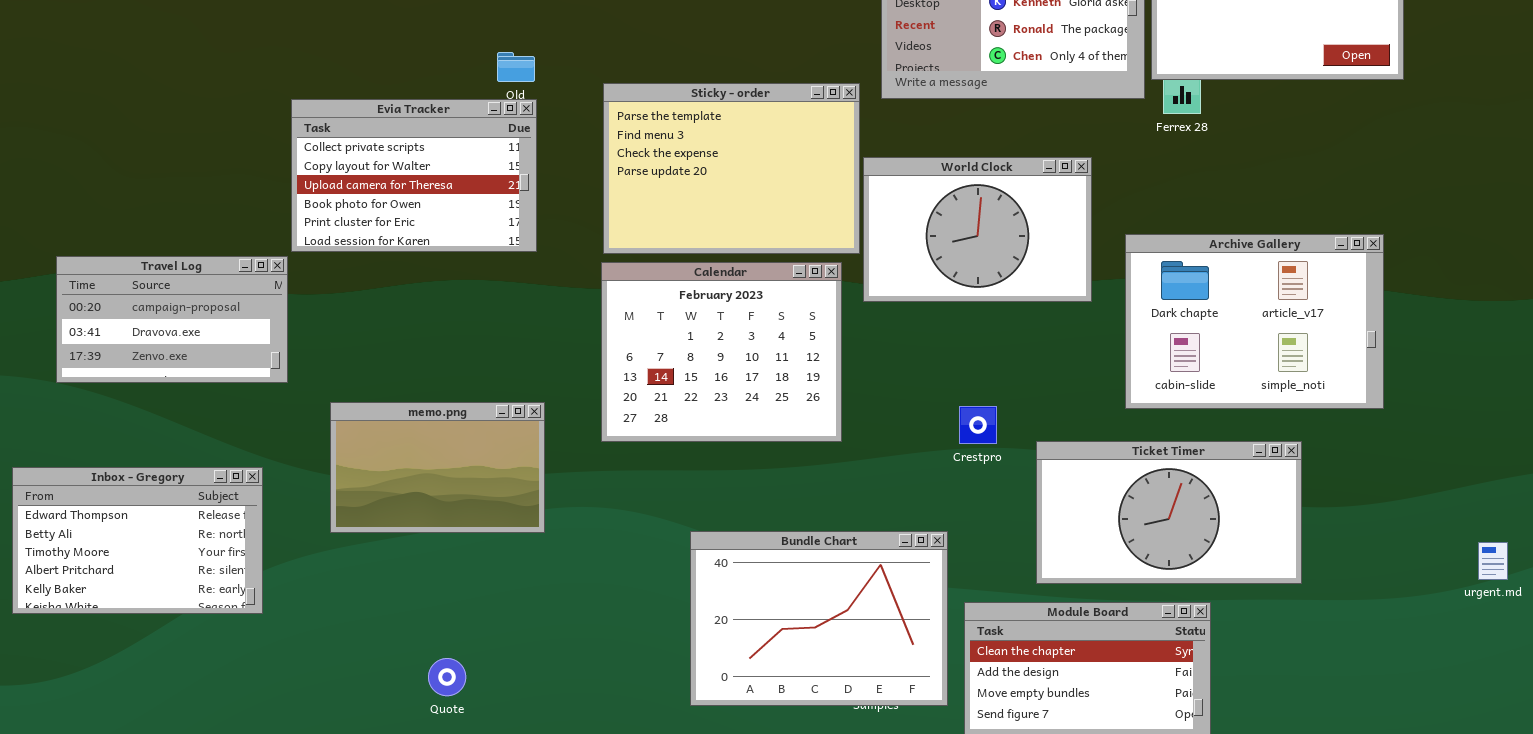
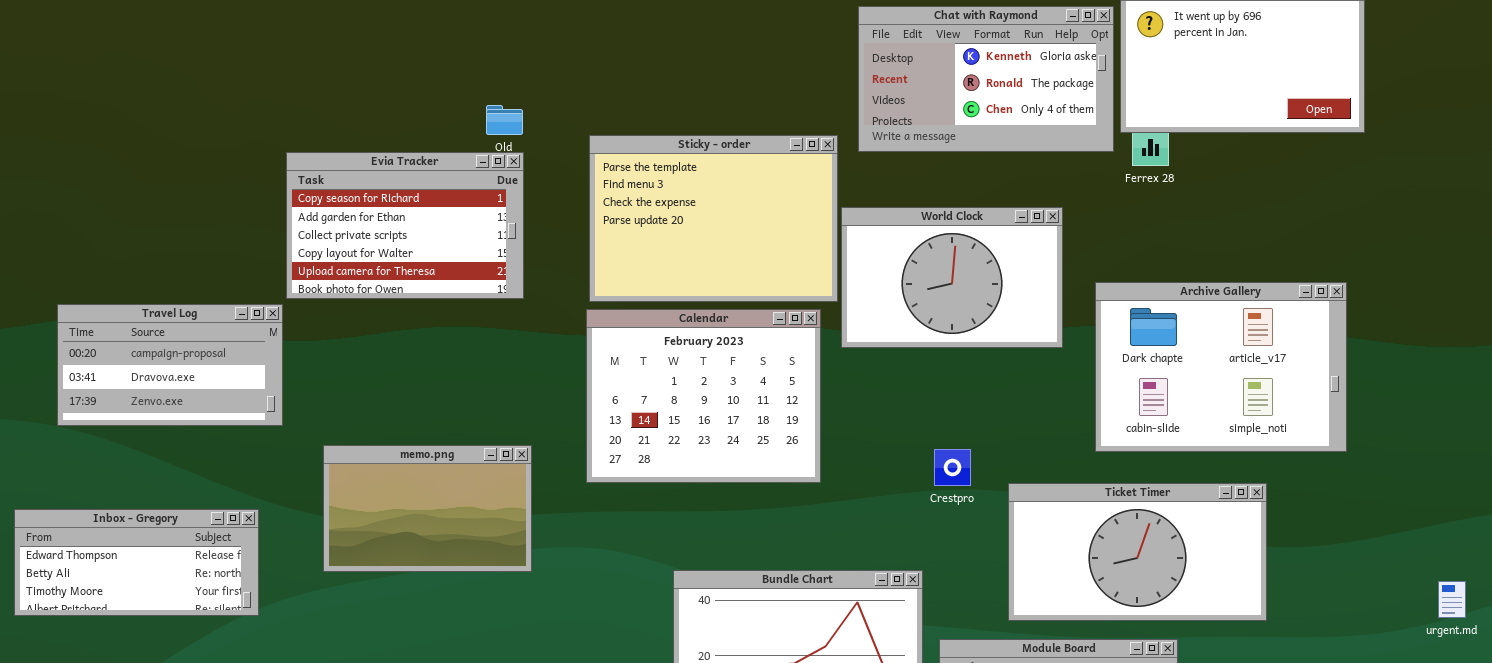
Evia Tracker: [291,99,537,252] -> [286,152,524,299], scrolled up 2 rows
Inbox - Gregory: [12,467,263,614] -> [14,509,259,616], resized

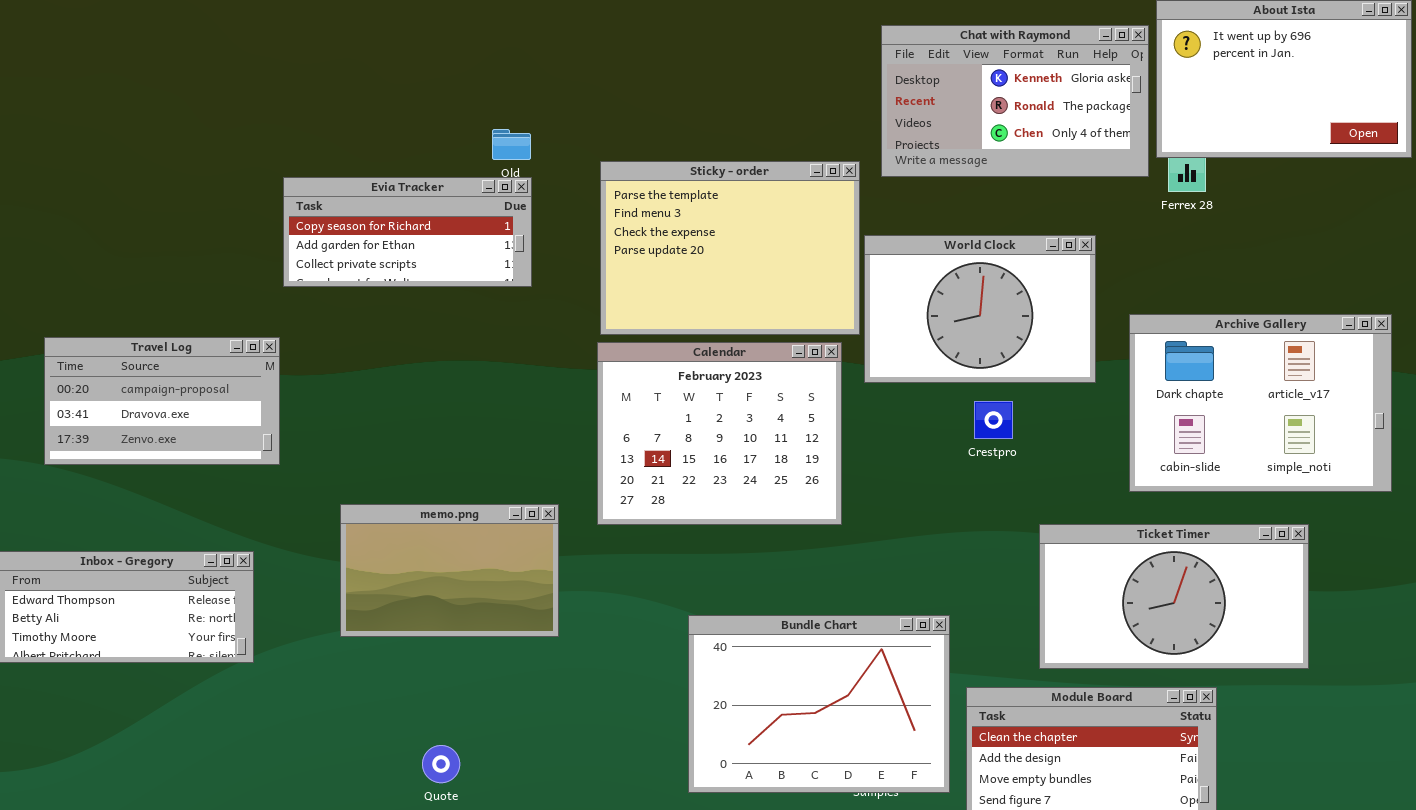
Evia Tracker: [286,152,524,299] -> [283,177,532,287], resized
memo.png: [323,445,532,572] -> [340,504,559,637], moved
Crestpro: [934,449,971,486] -> [974,401,1013,439], moved

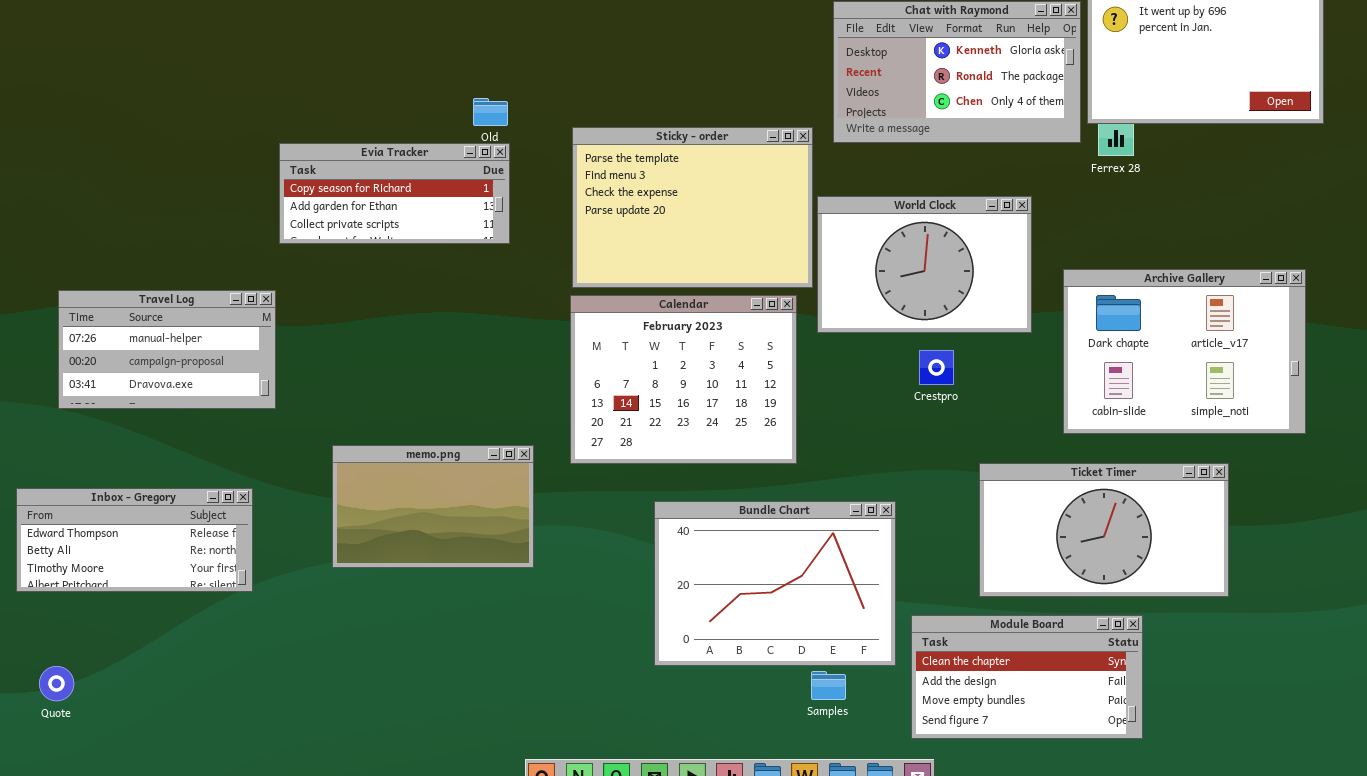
Travel Log: [44,337,280,465] -> [58,290,276,409], scrolled up 1 row
Bundle Chart: [688,615,950,793] -> [654,501,896,666], moved
Quote: [422,745,460,783] -> [39,666,74,701], moved

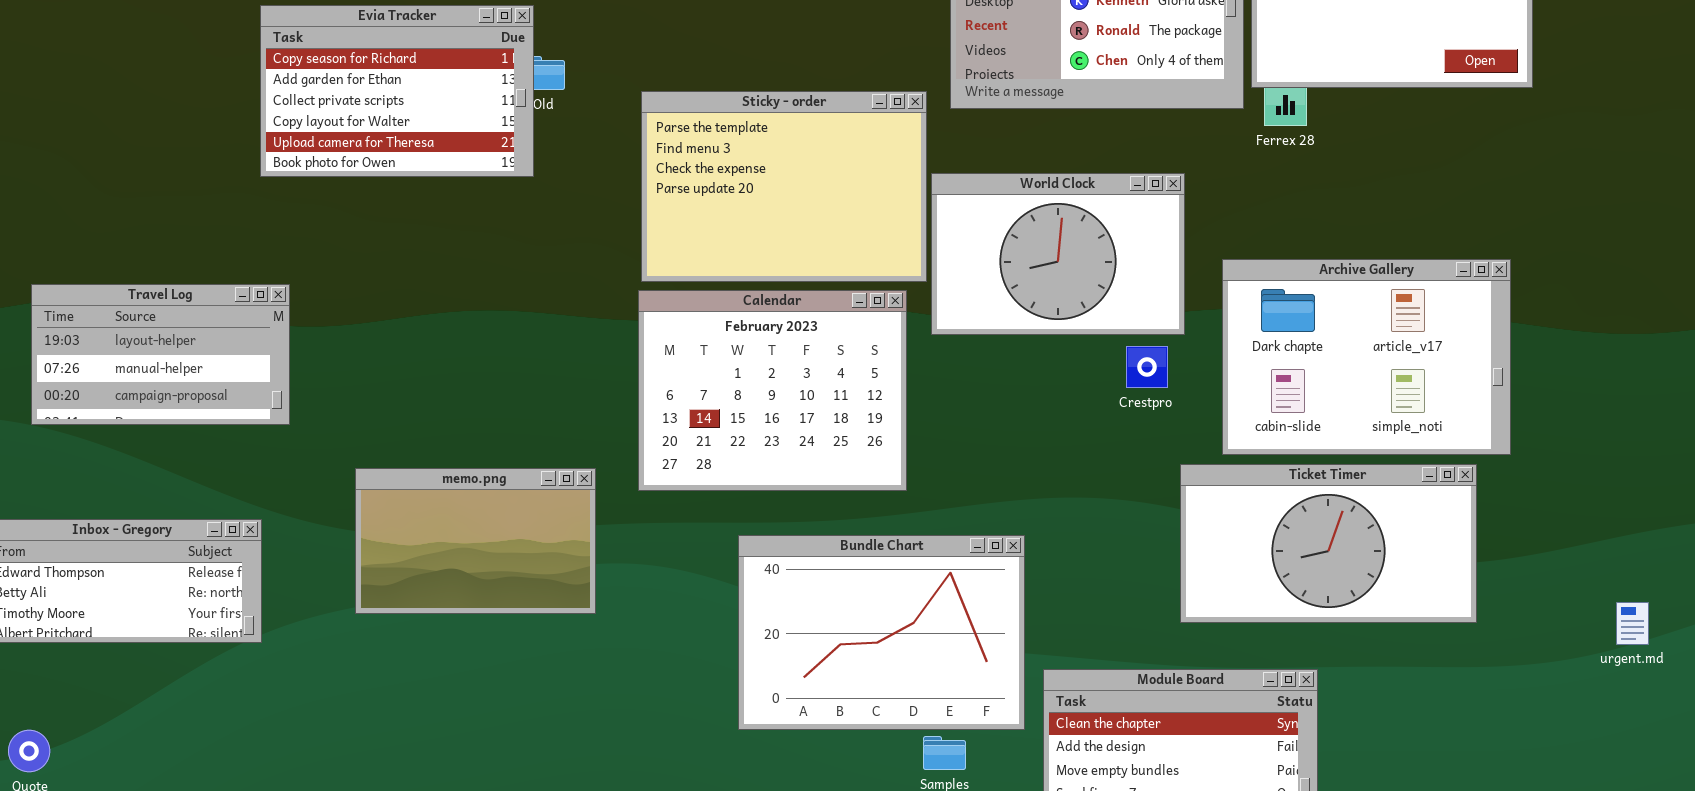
Evia Tracker: [279,143,510,244] -> [260,5,534,177], moved, resized
Travel Log: [58,290,276,409] -> [31,284,290,425], scrolled up 1 row
Crestpro: [919,350,954,385] -> [1126,346,1168,388], moved
Ticket Timer: [979,463,1229,597] -> [1180,464,1477,623], moved

